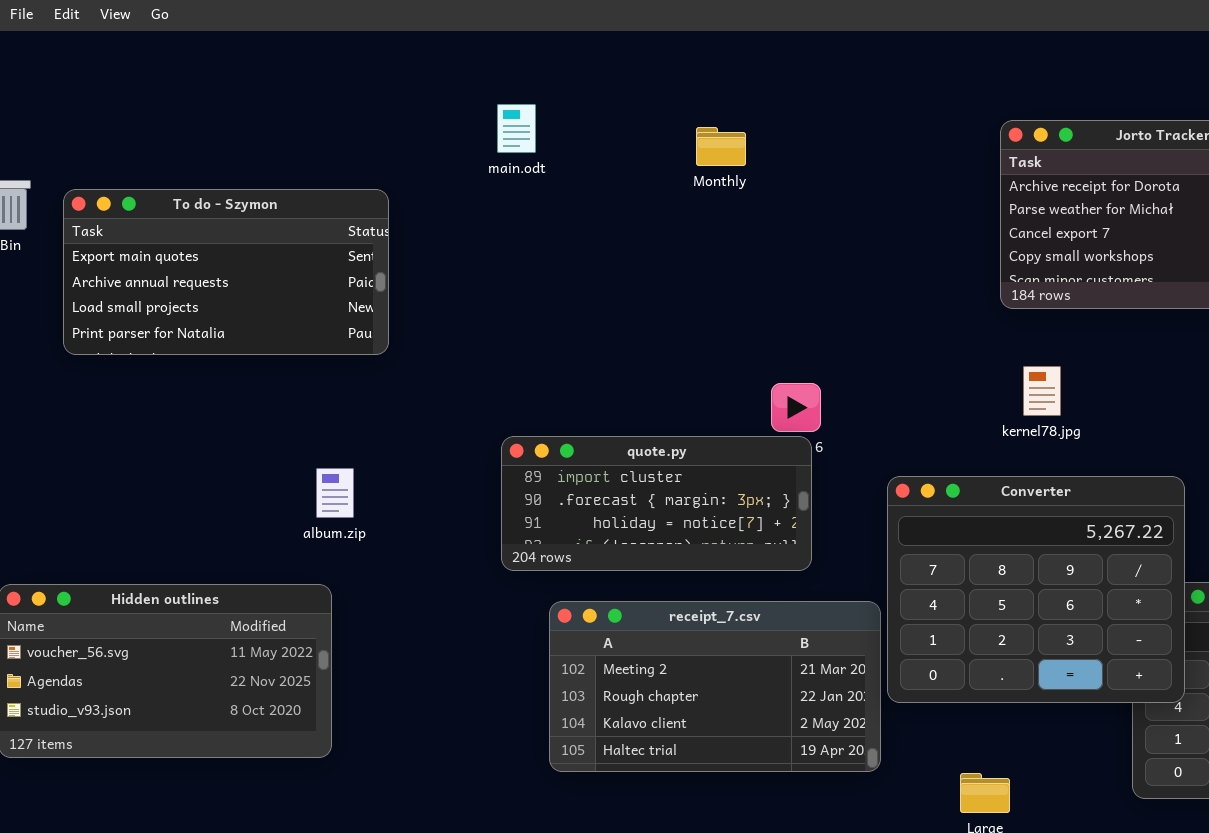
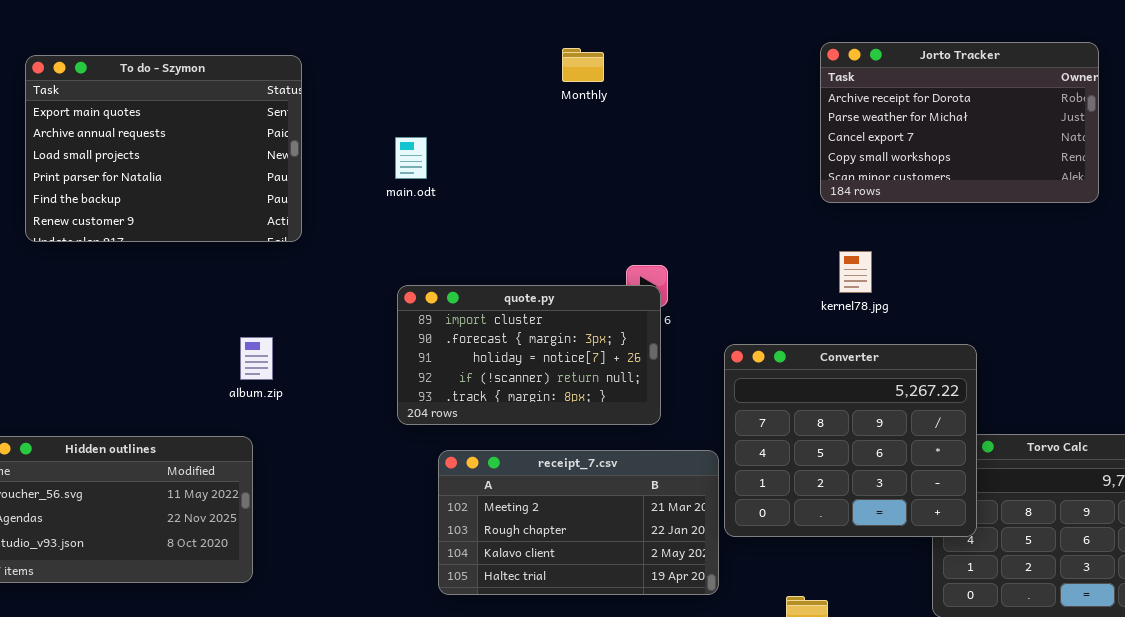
main.odt: [497,104,536,153] -> [395,137,427,179], moved
To do - Szymon: [63,189,389,355] -> [25,55,302,242], resized
quote.py: [501,436,812,571] -> [397,285,661,425], resized

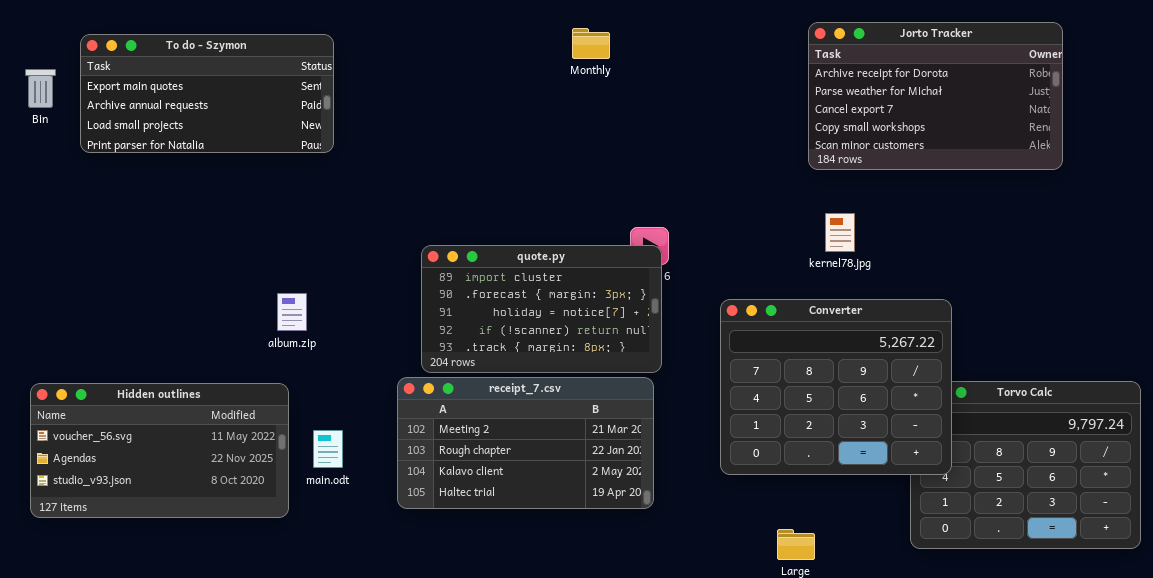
To do - Szymon: [25,55,302,242] -> [80,34,334,153], resized
main.odt: [395,137,427,179] -> [313,430,343,468], moved
receipt_7.csv: [438,450,719,595] -> [397,377,654,509], moved

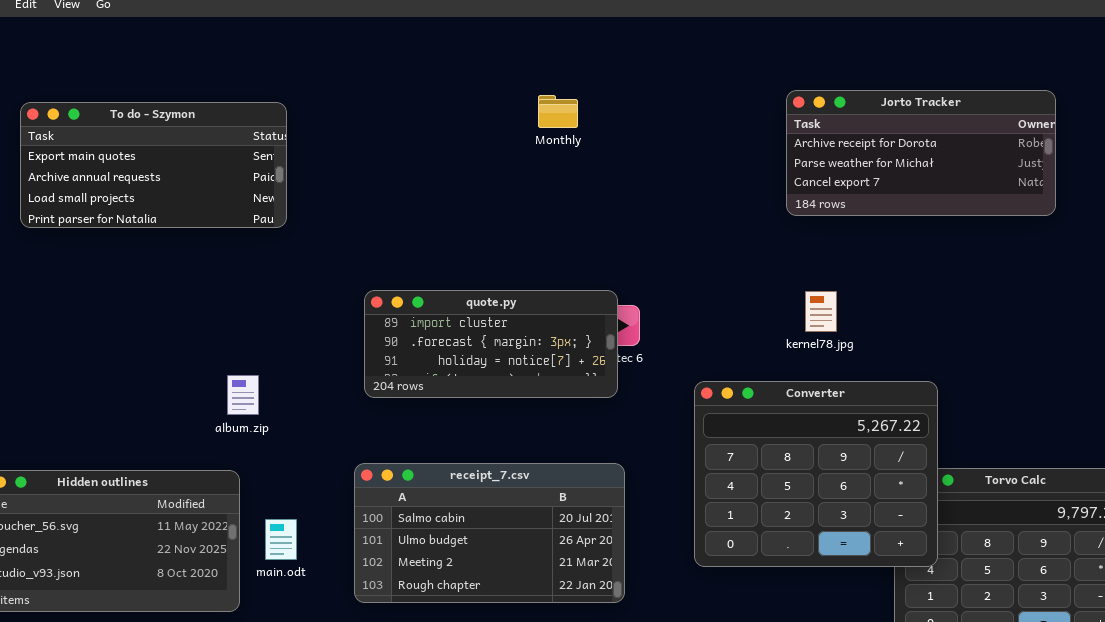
Jorto Tracker: [808,22,1063,170] -> [786,90,1056,216], resized
quote.py: [421,245,662,373] -> [364,290,618,398], moved, resized
receipt_7.csv: [397,377,654,509] -> [354,463,625,603], scrolled up 2 rows

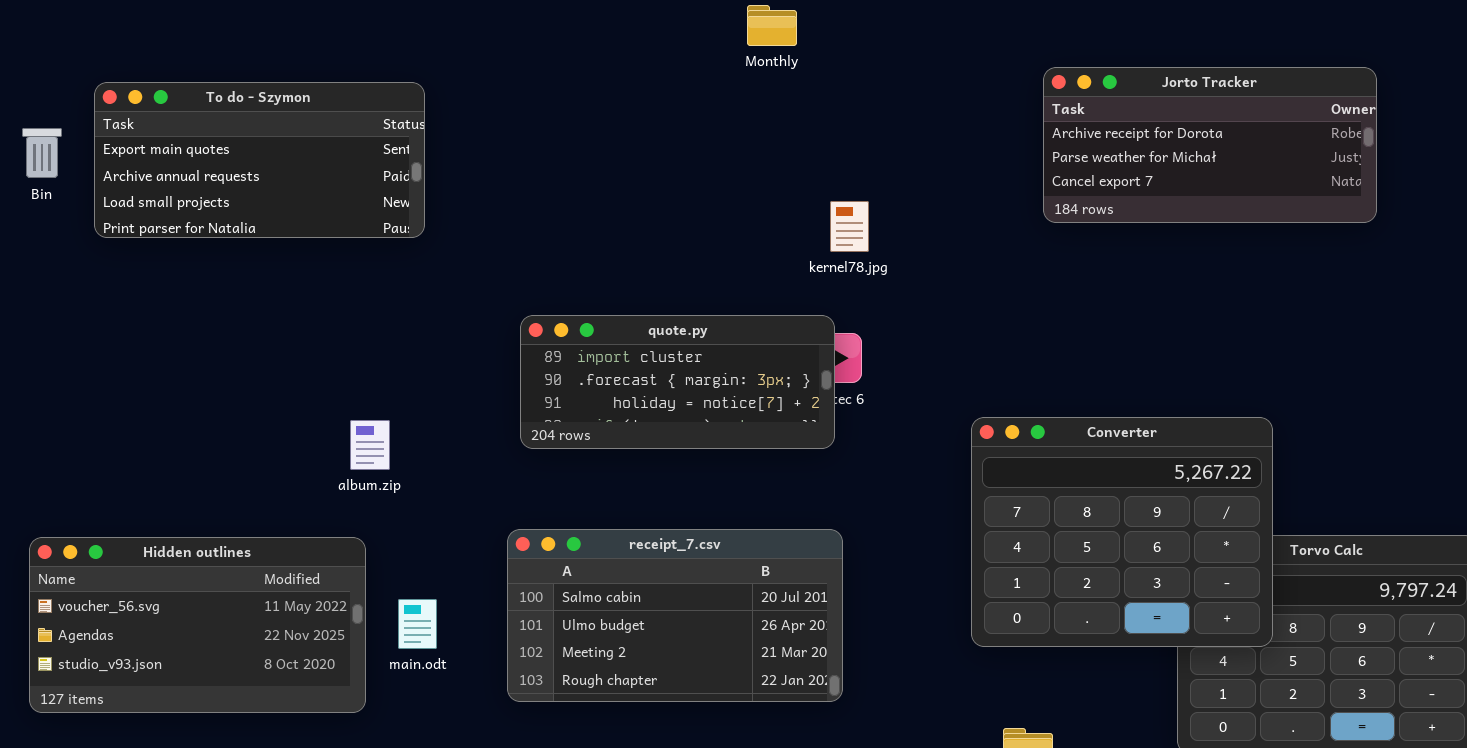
Monthly: [538,95,578,128] -> [747,5,797,46], moved
kernel78.jpg: [805,291,837,332] -> [830,201,869,252], moved
Converter: [694,381,938,567] -> [971,417,1273,647], moved

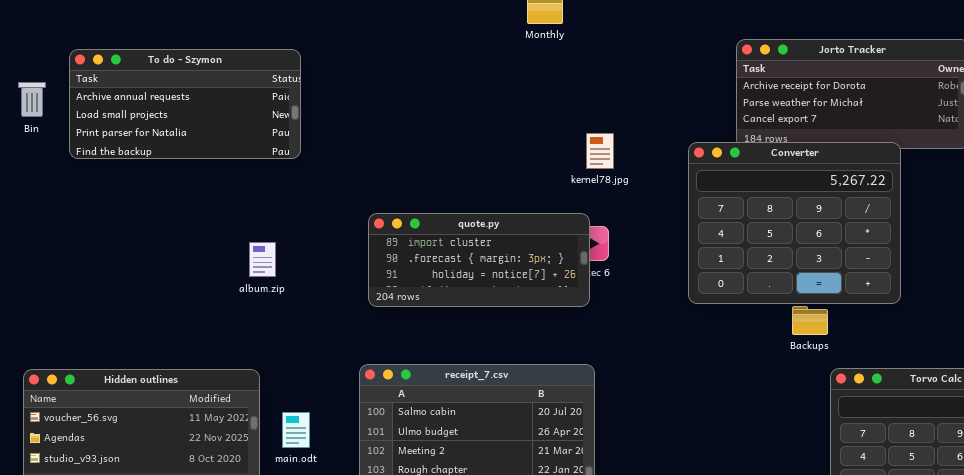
To do - Szymon: [94,82,425,238] -> [69,49,301,159], scrolled down 1 row
Converter: [971,417,1273,647] -> [688,142,901,304], moved
album.zip: [350,420,390,470] -> [249,242,276,277], moved

